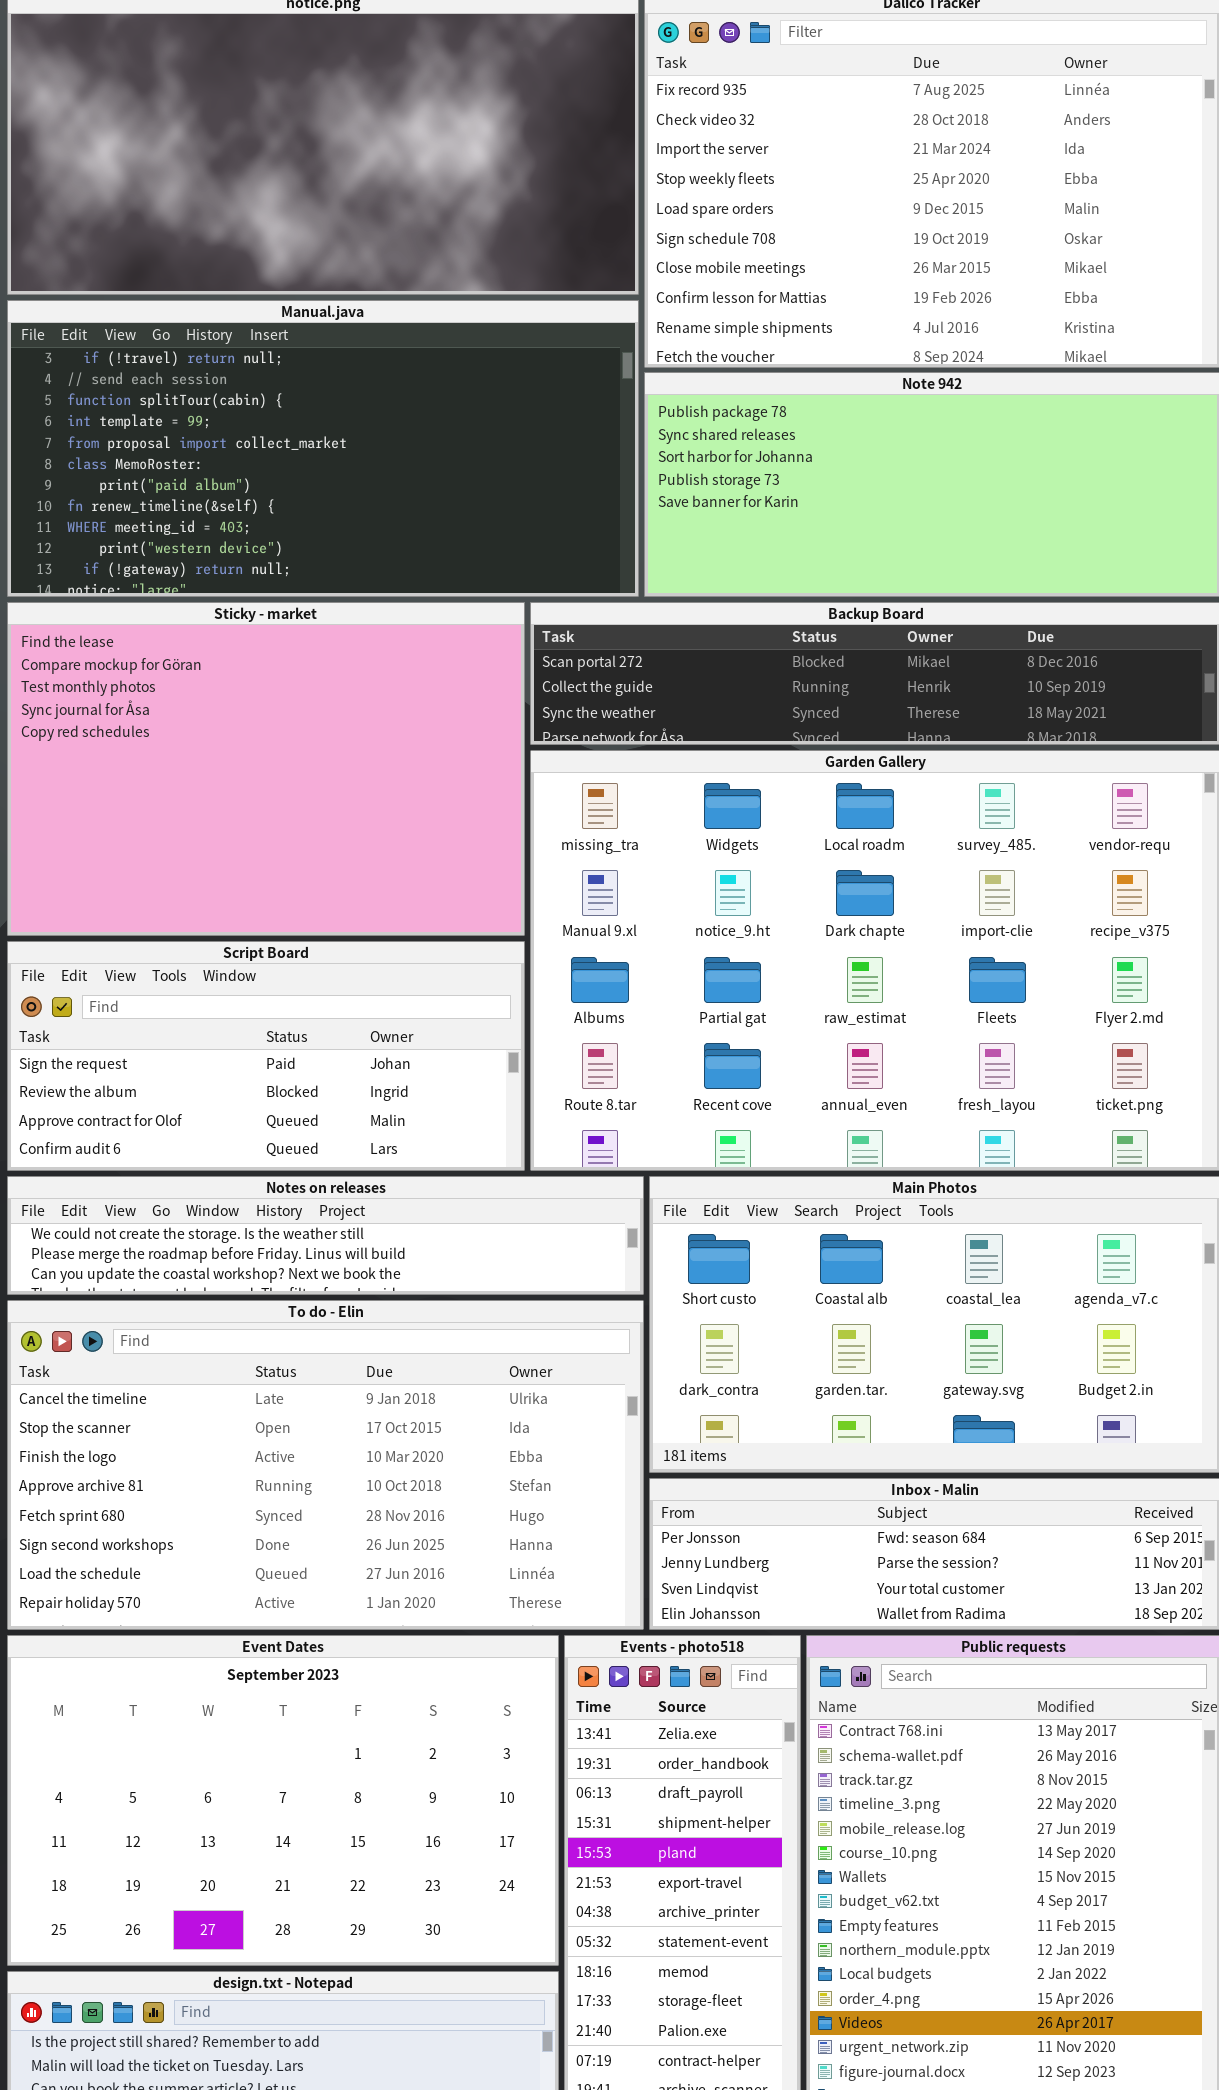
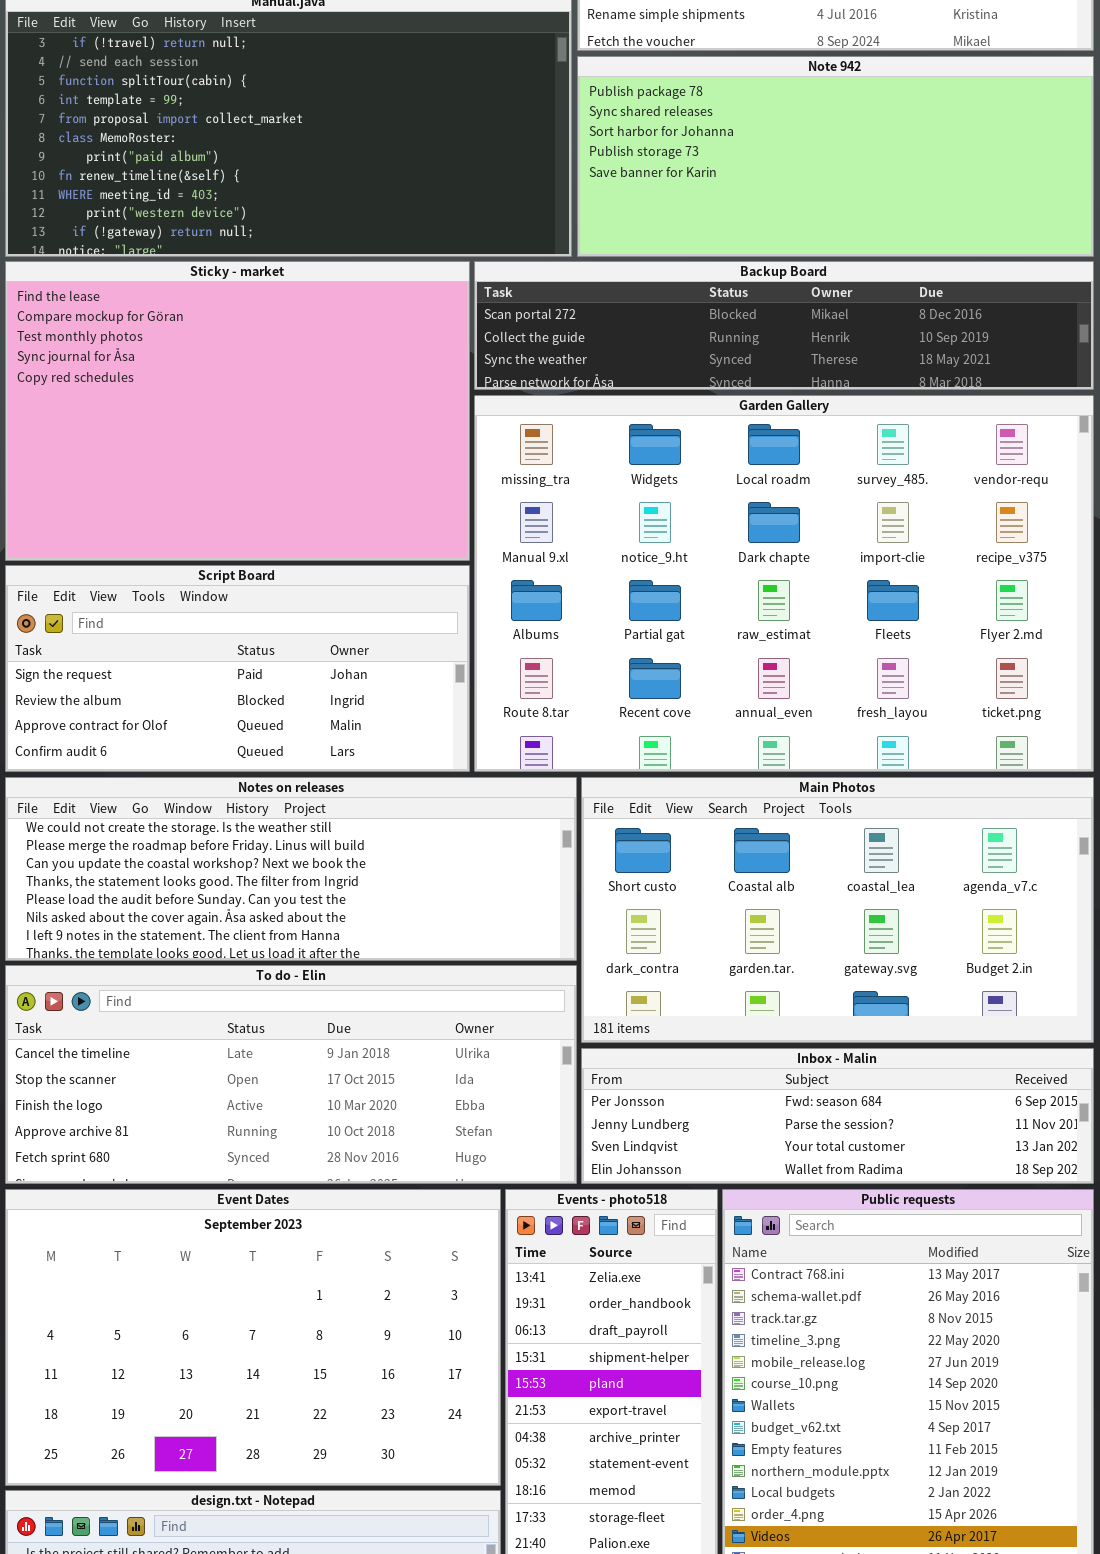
Notes on releases: [7,1176,644,1295] -> [5,777,577,961], resized
To do - Elin: [7,1300,644,1630] -> [5,965,577,1184], resized

